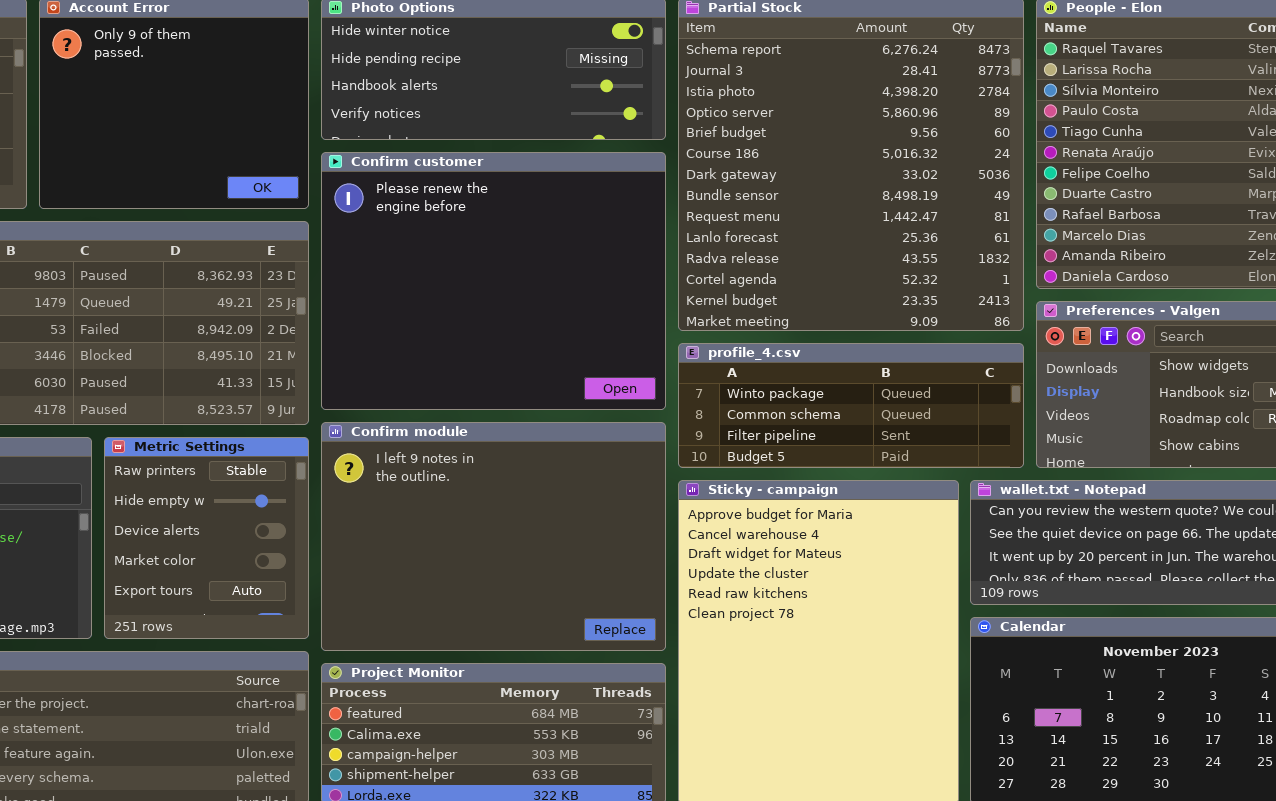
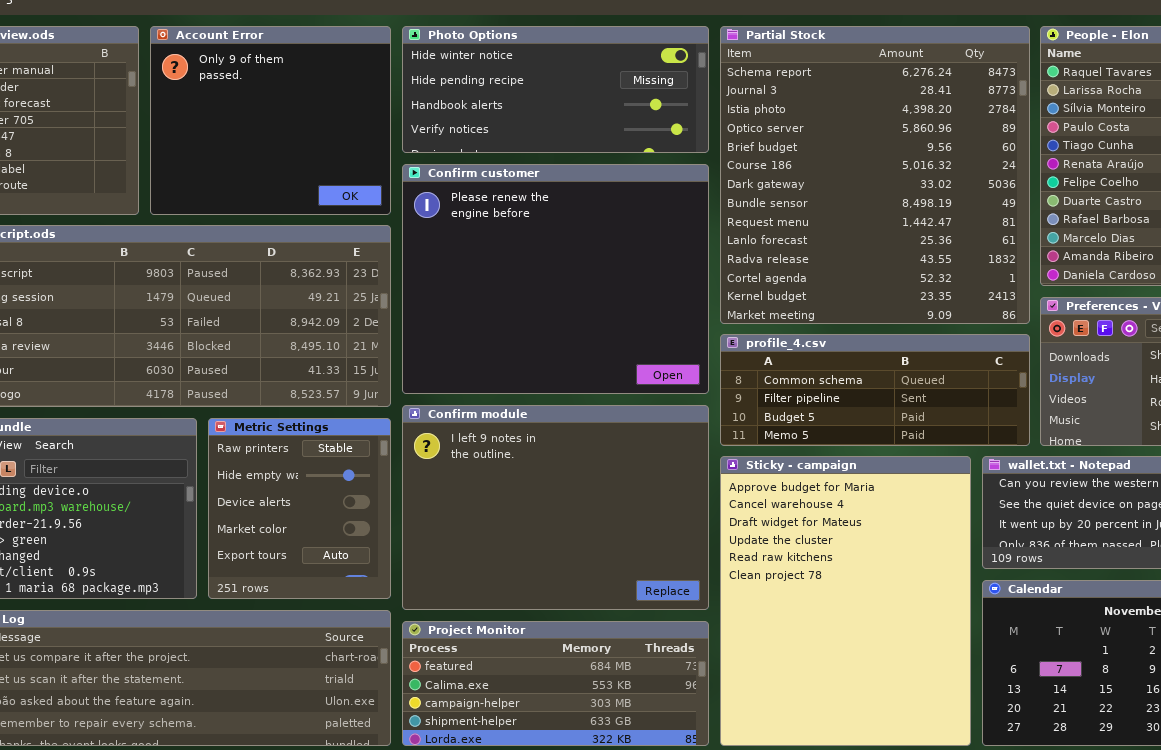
profile_4.csv: [678,343,1024,468] -> [720,334,1030,446], scrolled down 1 row

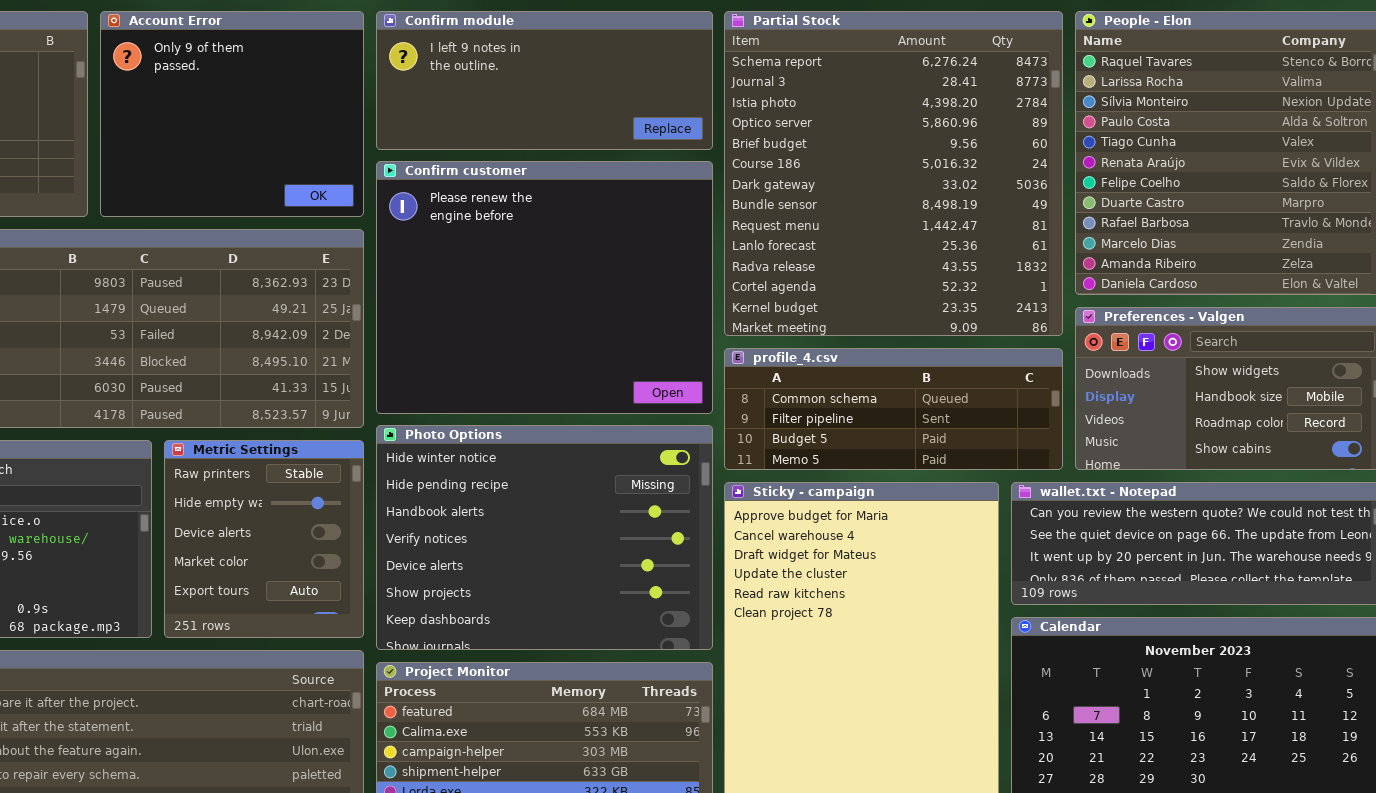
Photo Options: [402,26,709,153] -> [376,425,713,650], moved, resized
Confirm module: [402,405,709,610] -> [376,11,713,150], moved, resized

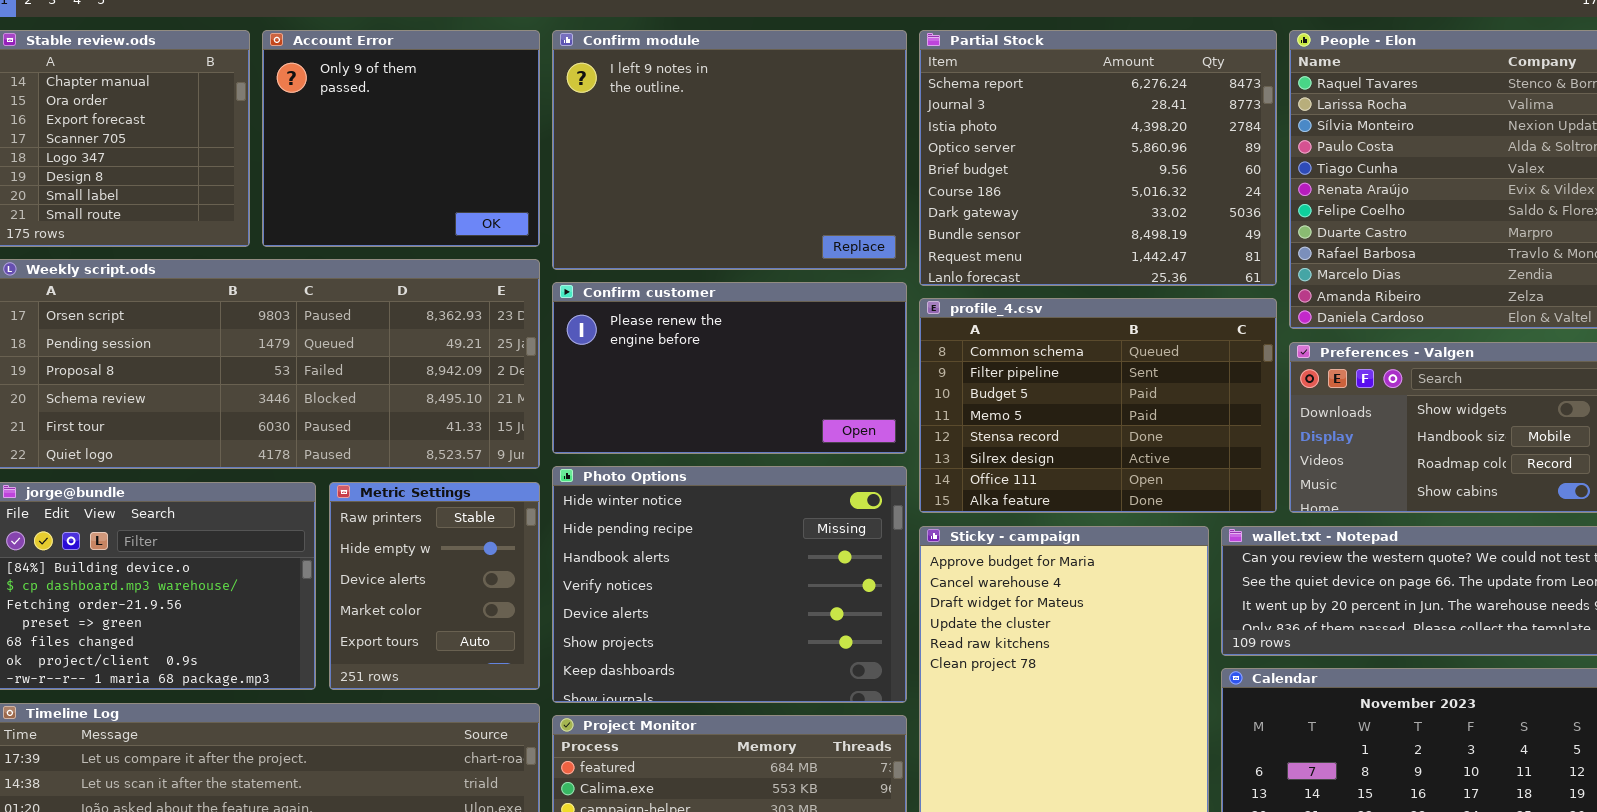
Confirm module: [376,11,713,150] -> [552,30,907,270], resized
Partial Stock: [724,11,1063,336] -> [919,30,1277,286], resized
Confirm customer: [376,161,713,414] -> [552,282,907,454], resized
profile_4.csv: [724,348,1063,470] -> [919,298,1277,513], resized

